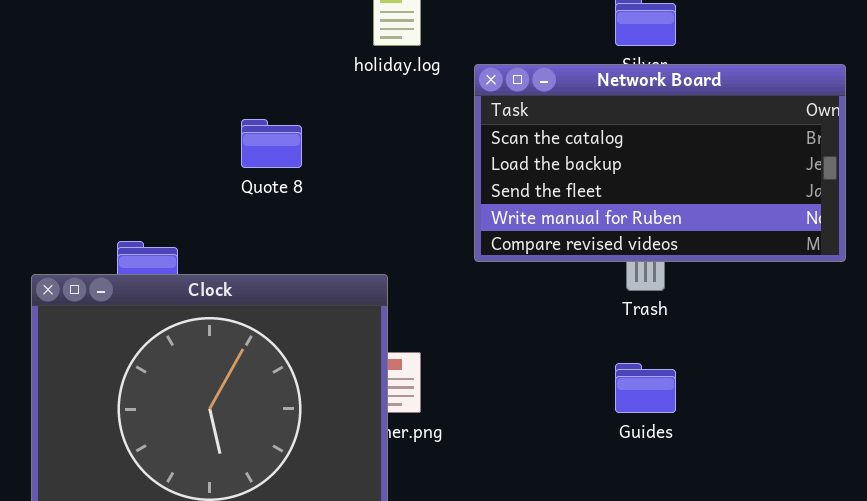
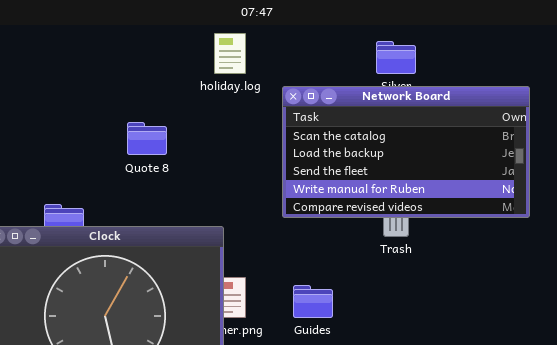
Guides: [615,363,676,413] -> [293,285,333,318], moved

